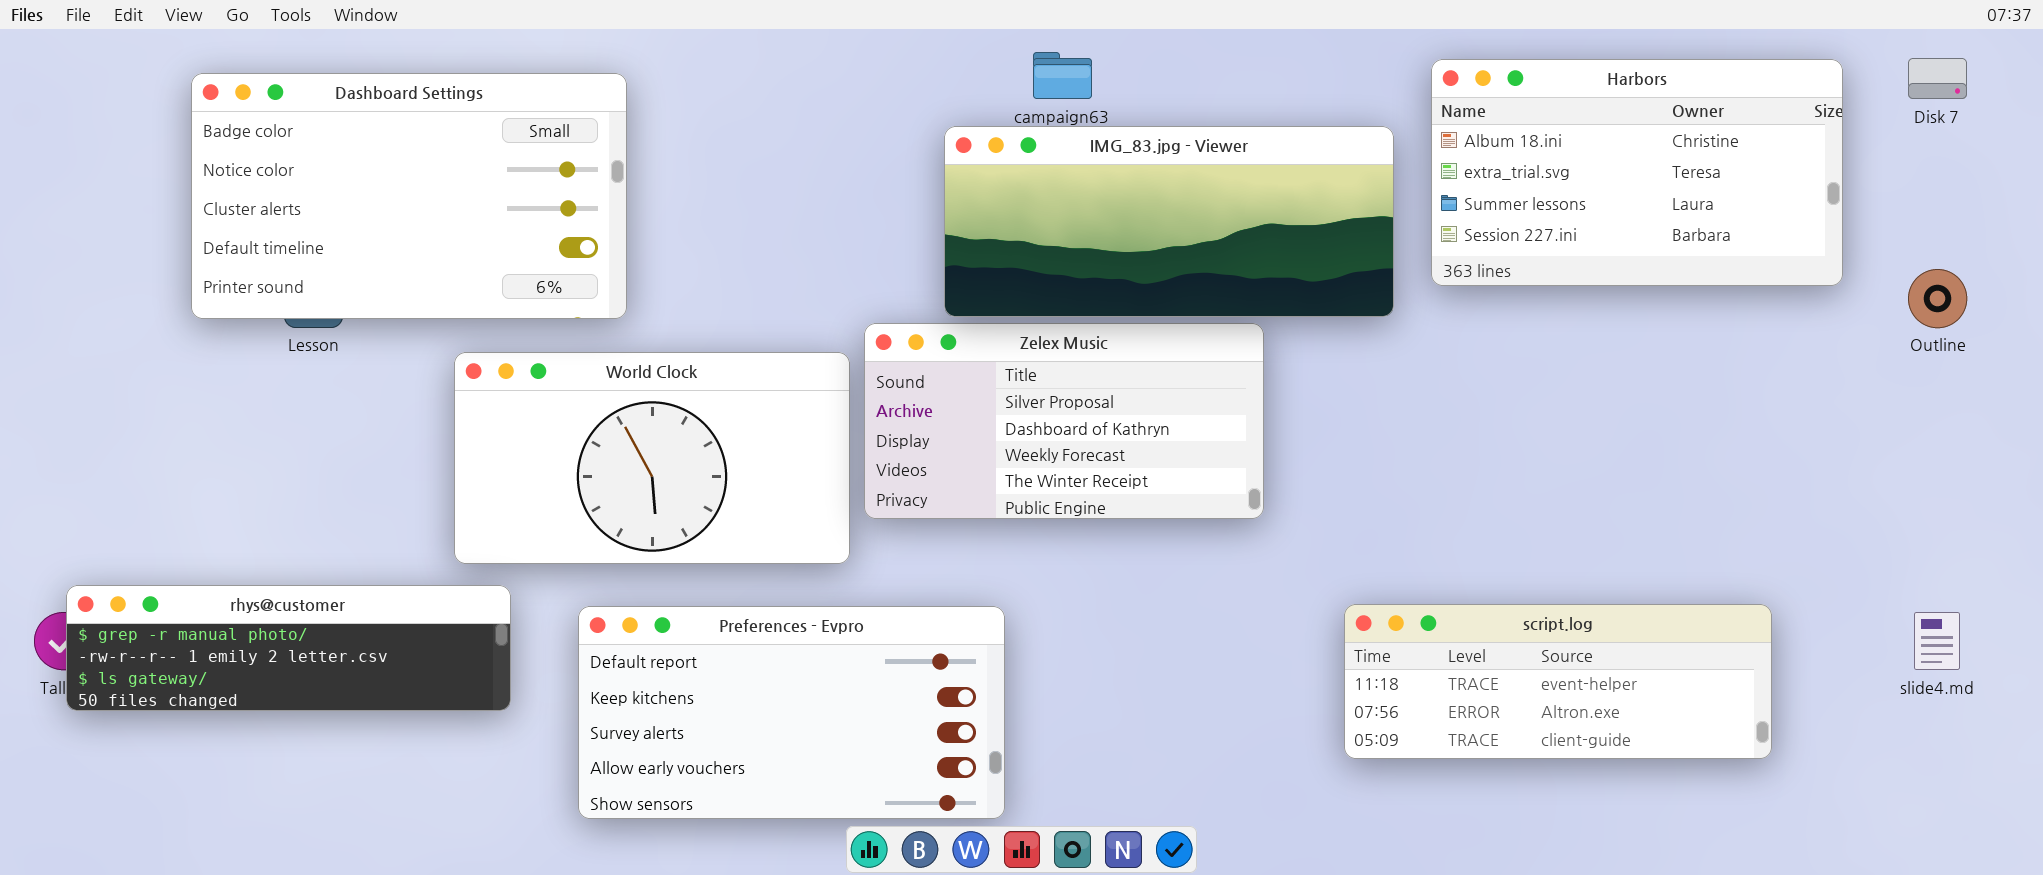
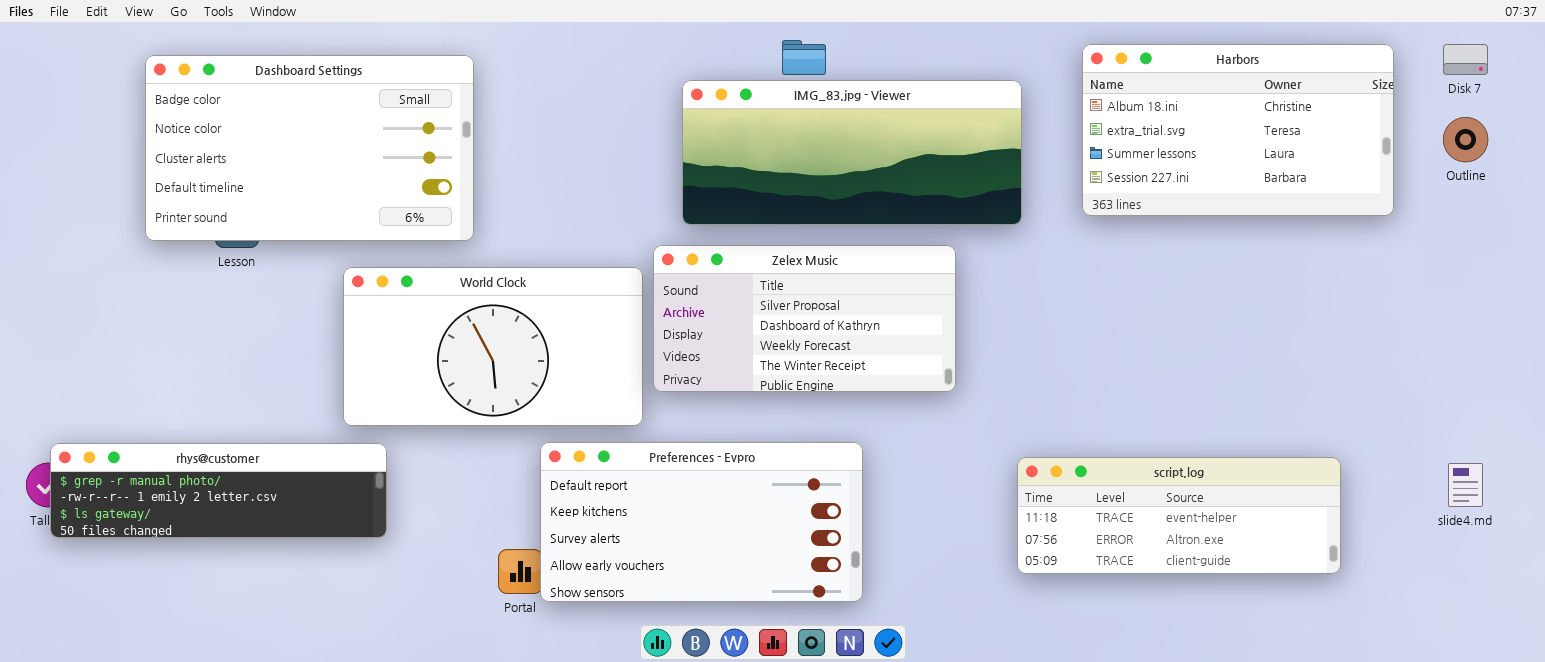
IMG_83.jpg - Viewer: [944,126,1394,317] -> [682,80,1022,225], moved
Outline: [1908,269,1967,328] -> [1443,117,1488,162], moved
Preferences - Evpro: [578,606,1005,819] -> [540,442,863,602], moved

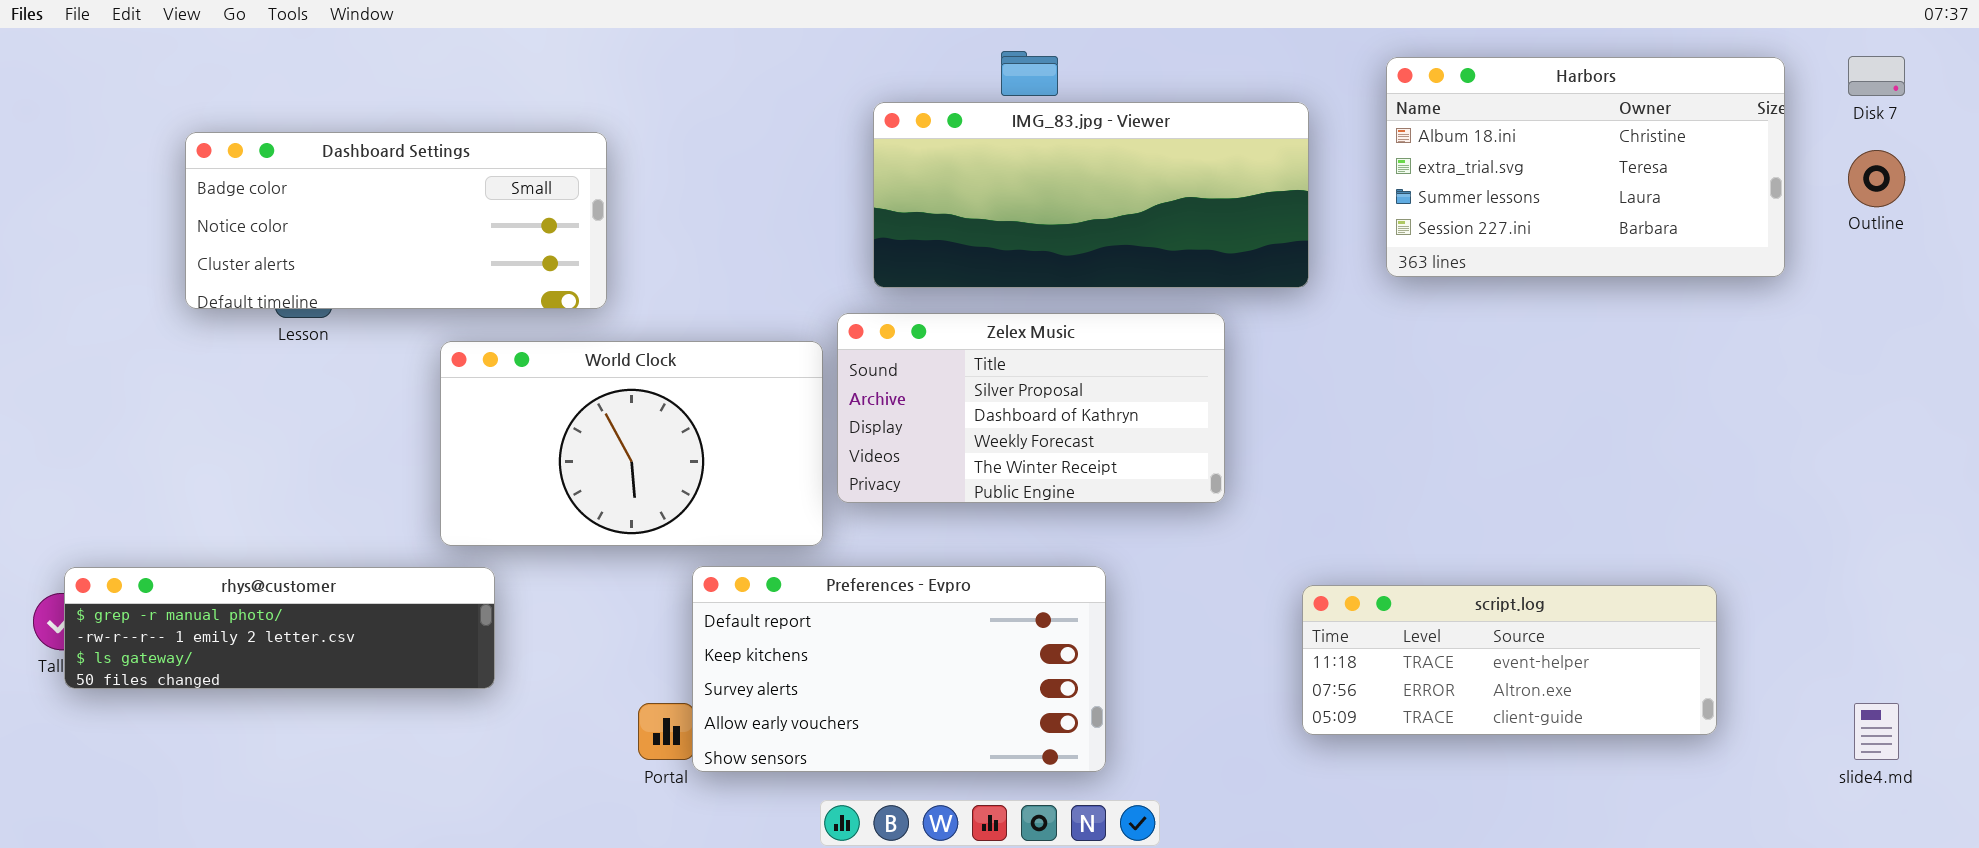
Dashboard Settings: [145,55,474,241] -> [185,132,607,309], resized
slide4.md: [1448,463,1483,507] -> [1854,703,1899,760], moved

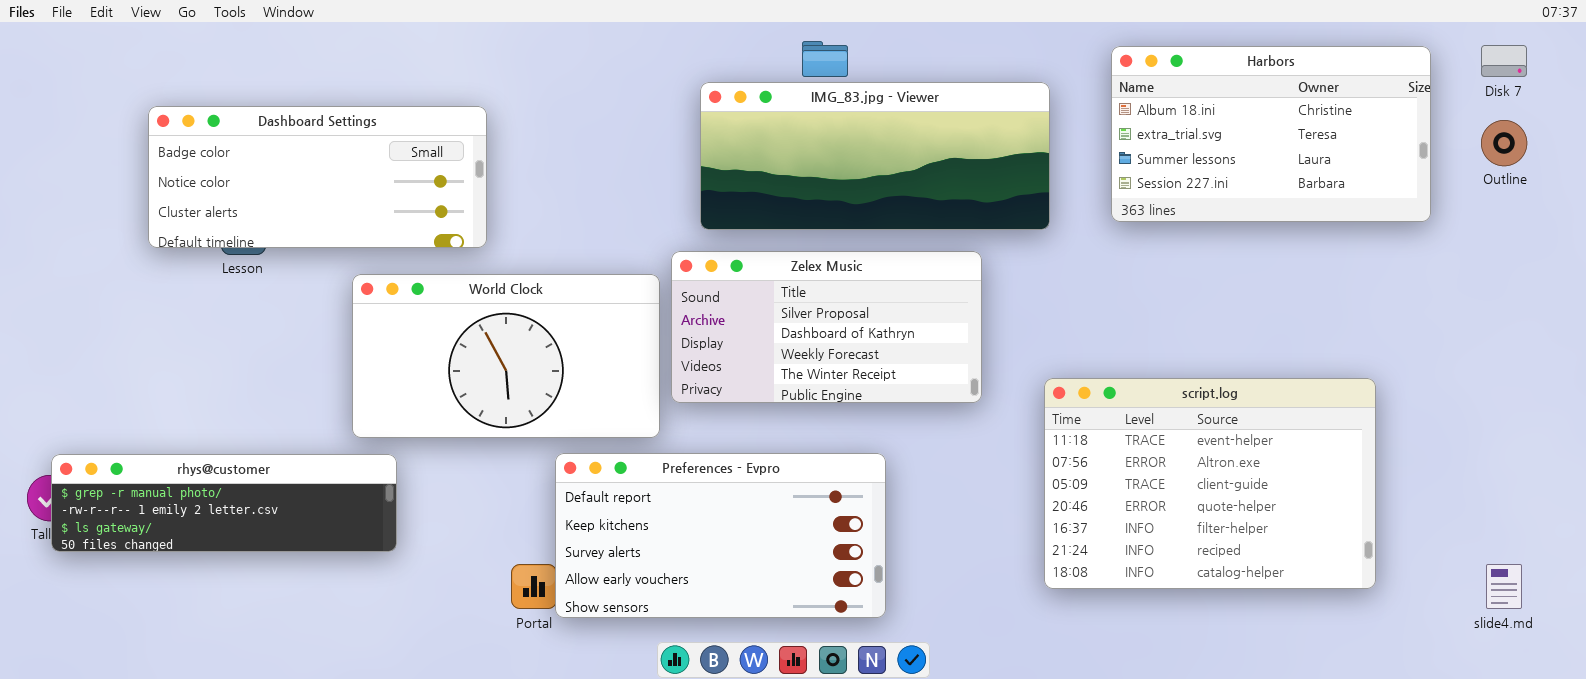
script.log: [1302,585,1717,735] -> [1044,378,1376,589], resized

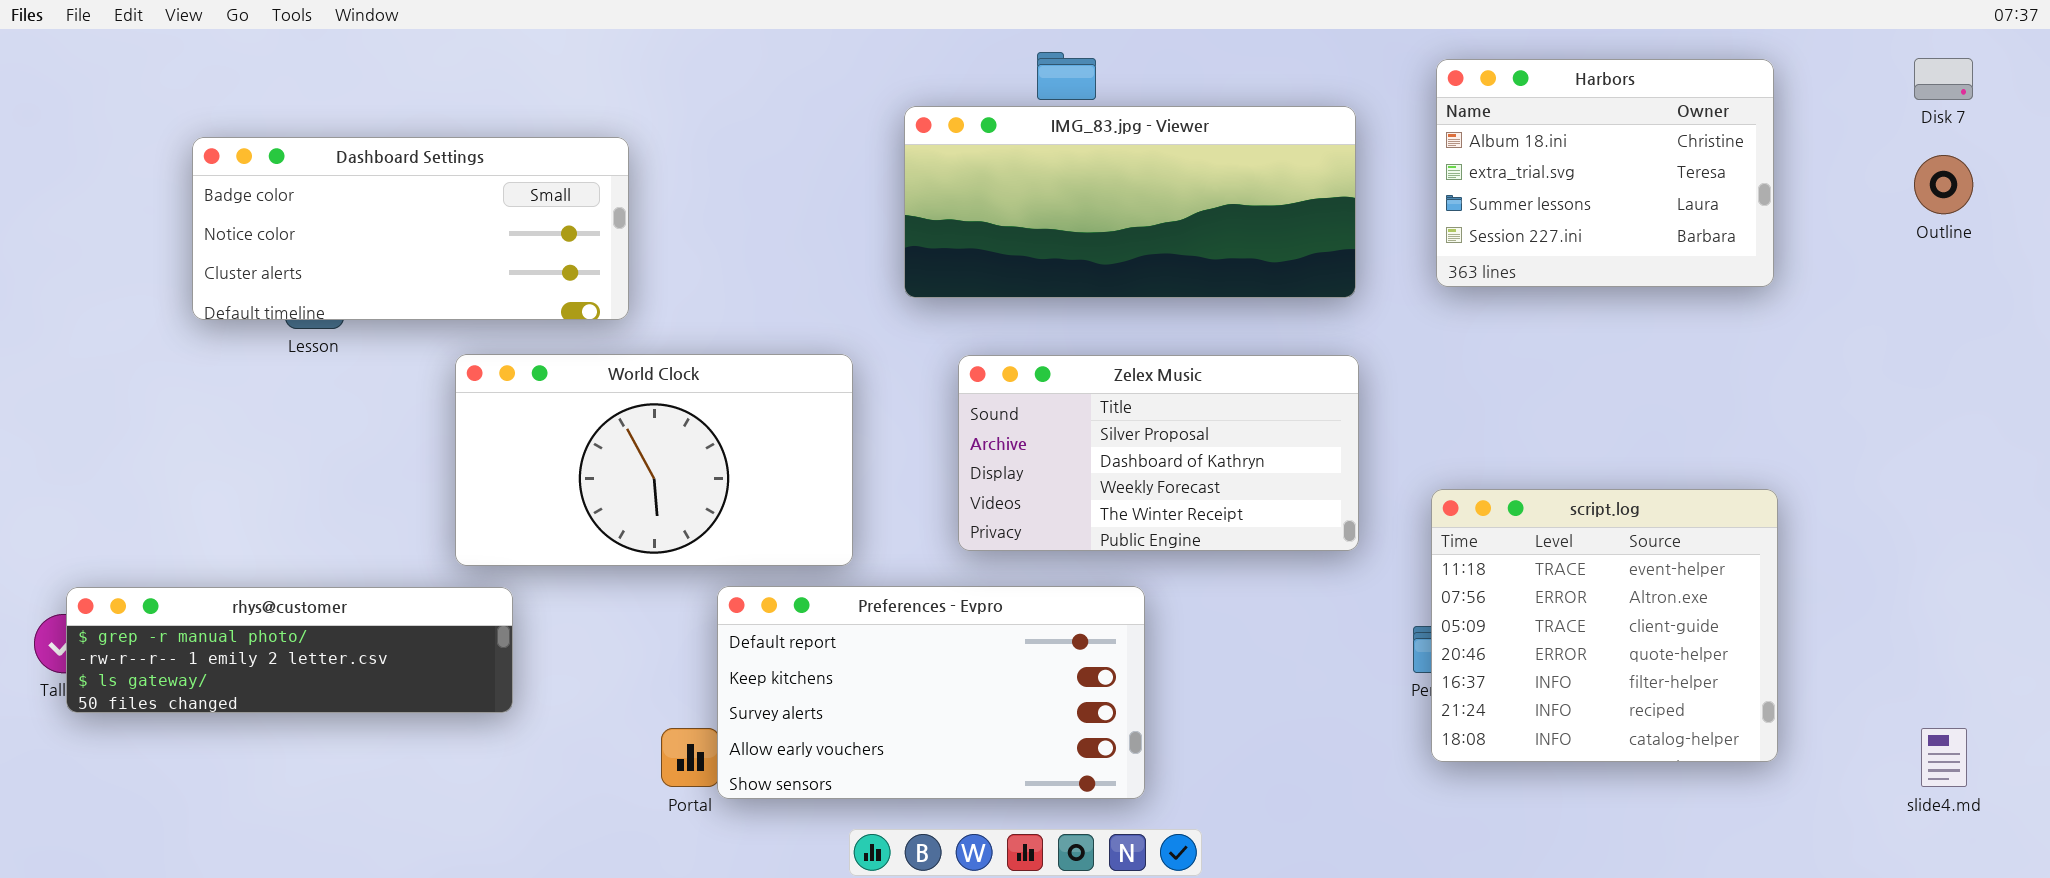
Harbors: [1111,46,1431,222] -> [1436,59,1774,287], resized
Zelex Music: [671,251,982,403] -> [958,355,1359,551], moved
script.log: [1044,378,1376,589] -> [1431,489,1778,762], resized

